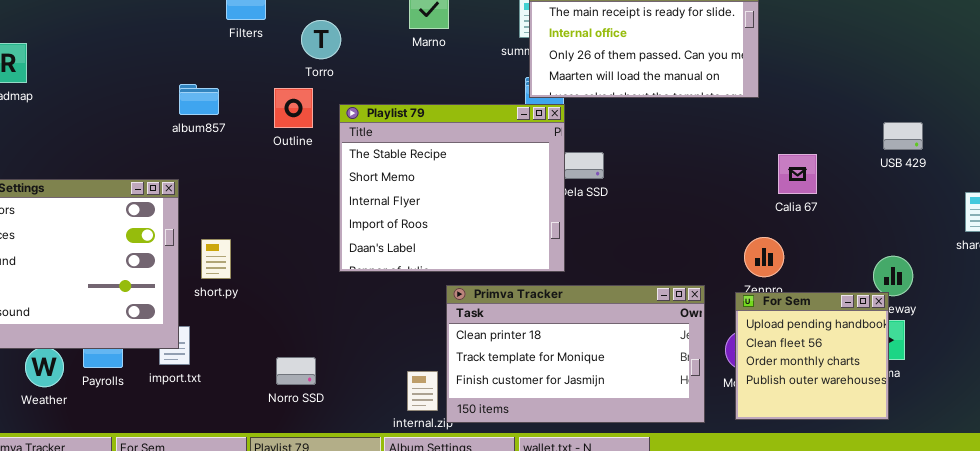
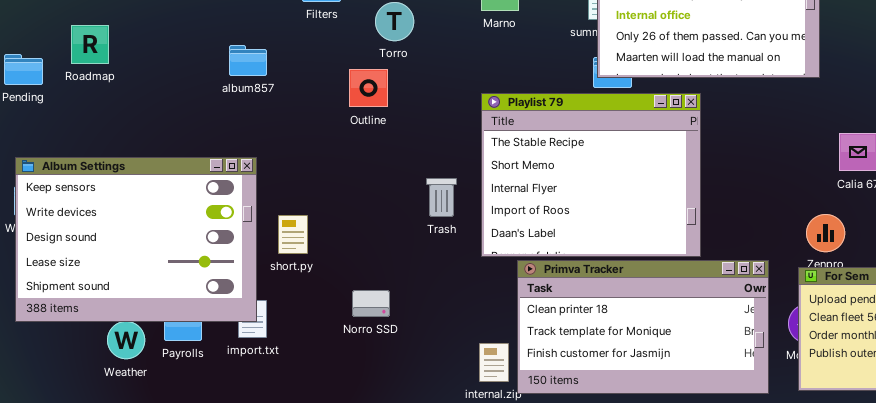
album857: [179,84,219,115] -> [229,45,267,76], moved
Playlist 79: [339,104,565,272] -> [481,93,701,257], moved
Norro SSD: [276,357,316,385] -> [352,290,390,317], moved

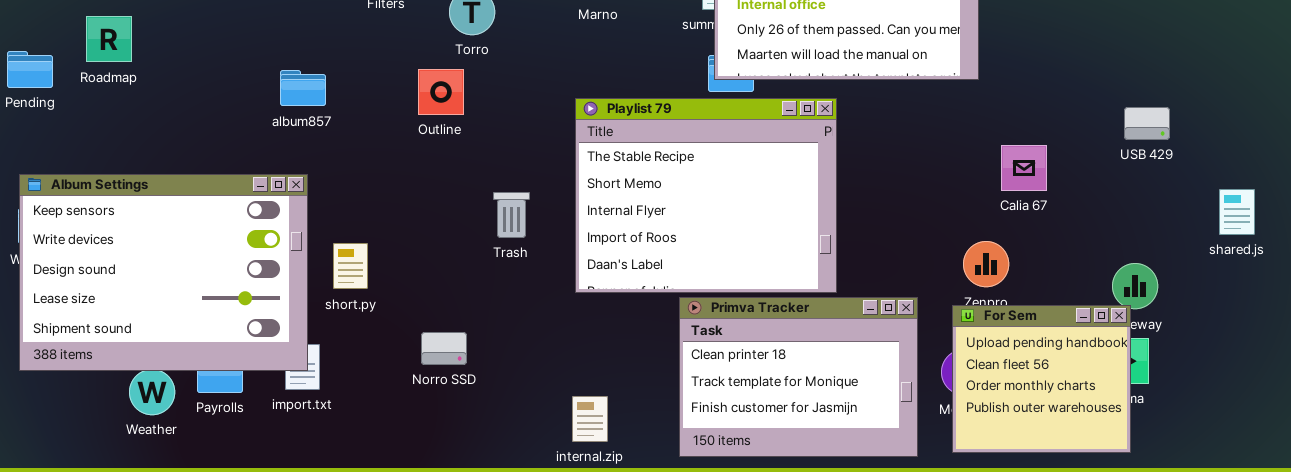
album857: [229,45,267,76] -> [280,70,326,106], moved
Trash: [426,178,457,217] -> [493,192,530,238], moved
Primva Tracker: [517,260,769,394] -> [679,297,918,457], resized

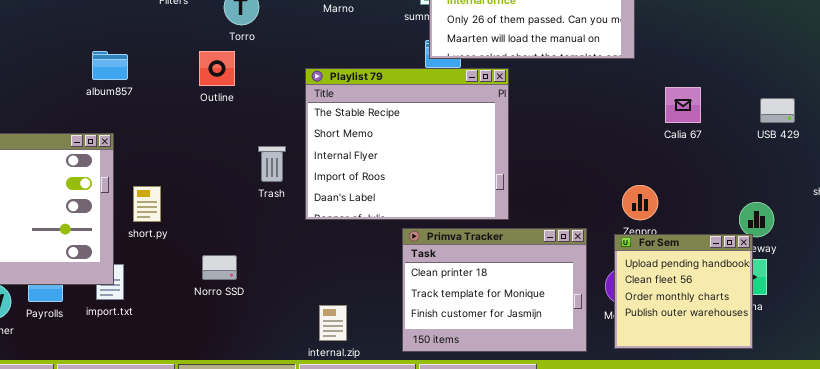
Playlist 79: [575,98,837,293] -> [305,68,509,220], moved
USB 429: [1124,107,1170,140] -> [760,98,795,123], moved
Calia 67: [1001,145,1047,191] -> [665,87,701,123], moved

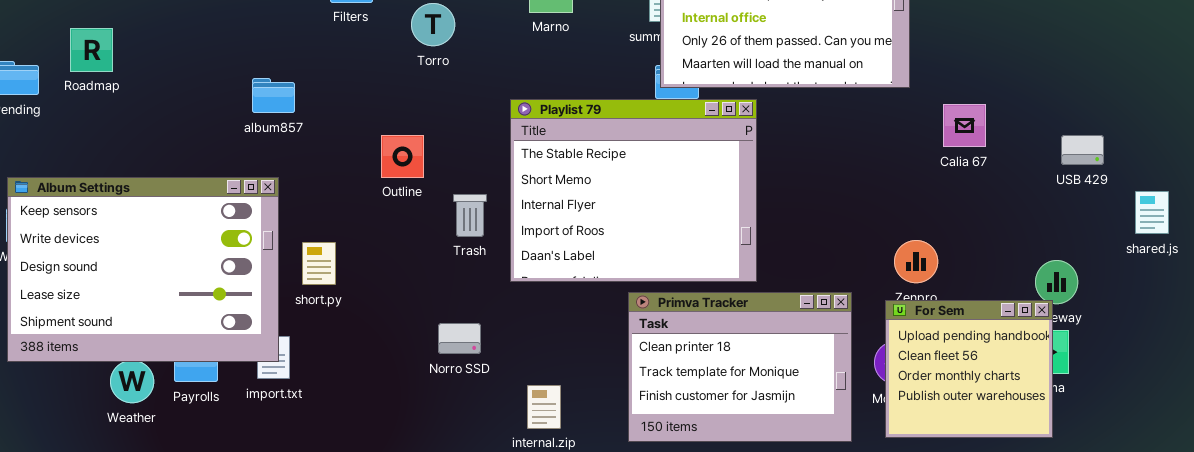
Outline: [199,51,235,86] -> [381,135,424,178], moved
Calia 67: [665,87,701,123] -> [943,104,986,147], moved
Norro SSD: [202,255,237,280] -> [438,323,481,354], moved

